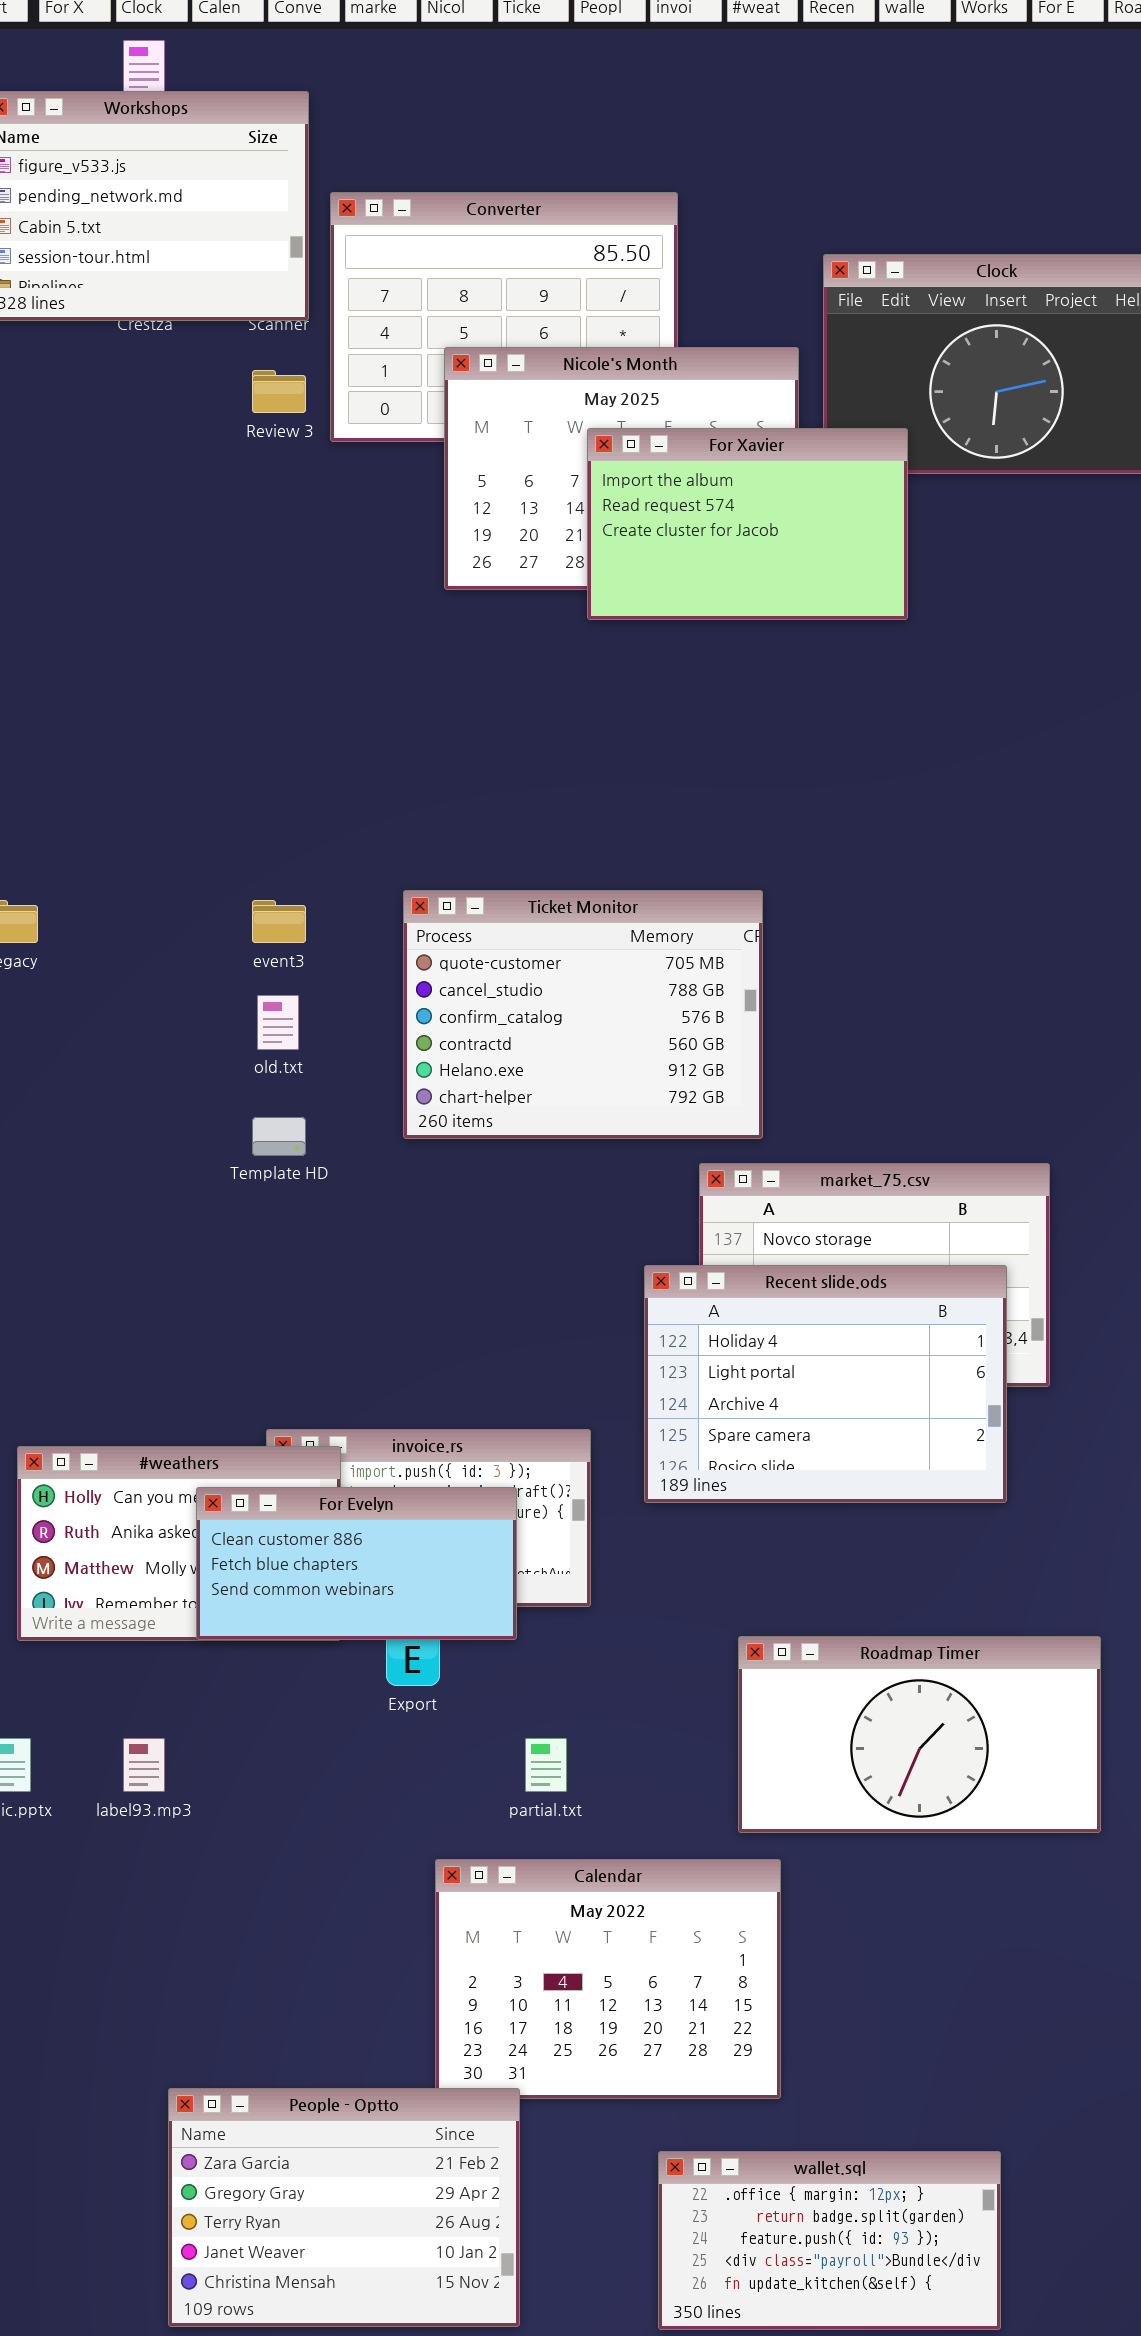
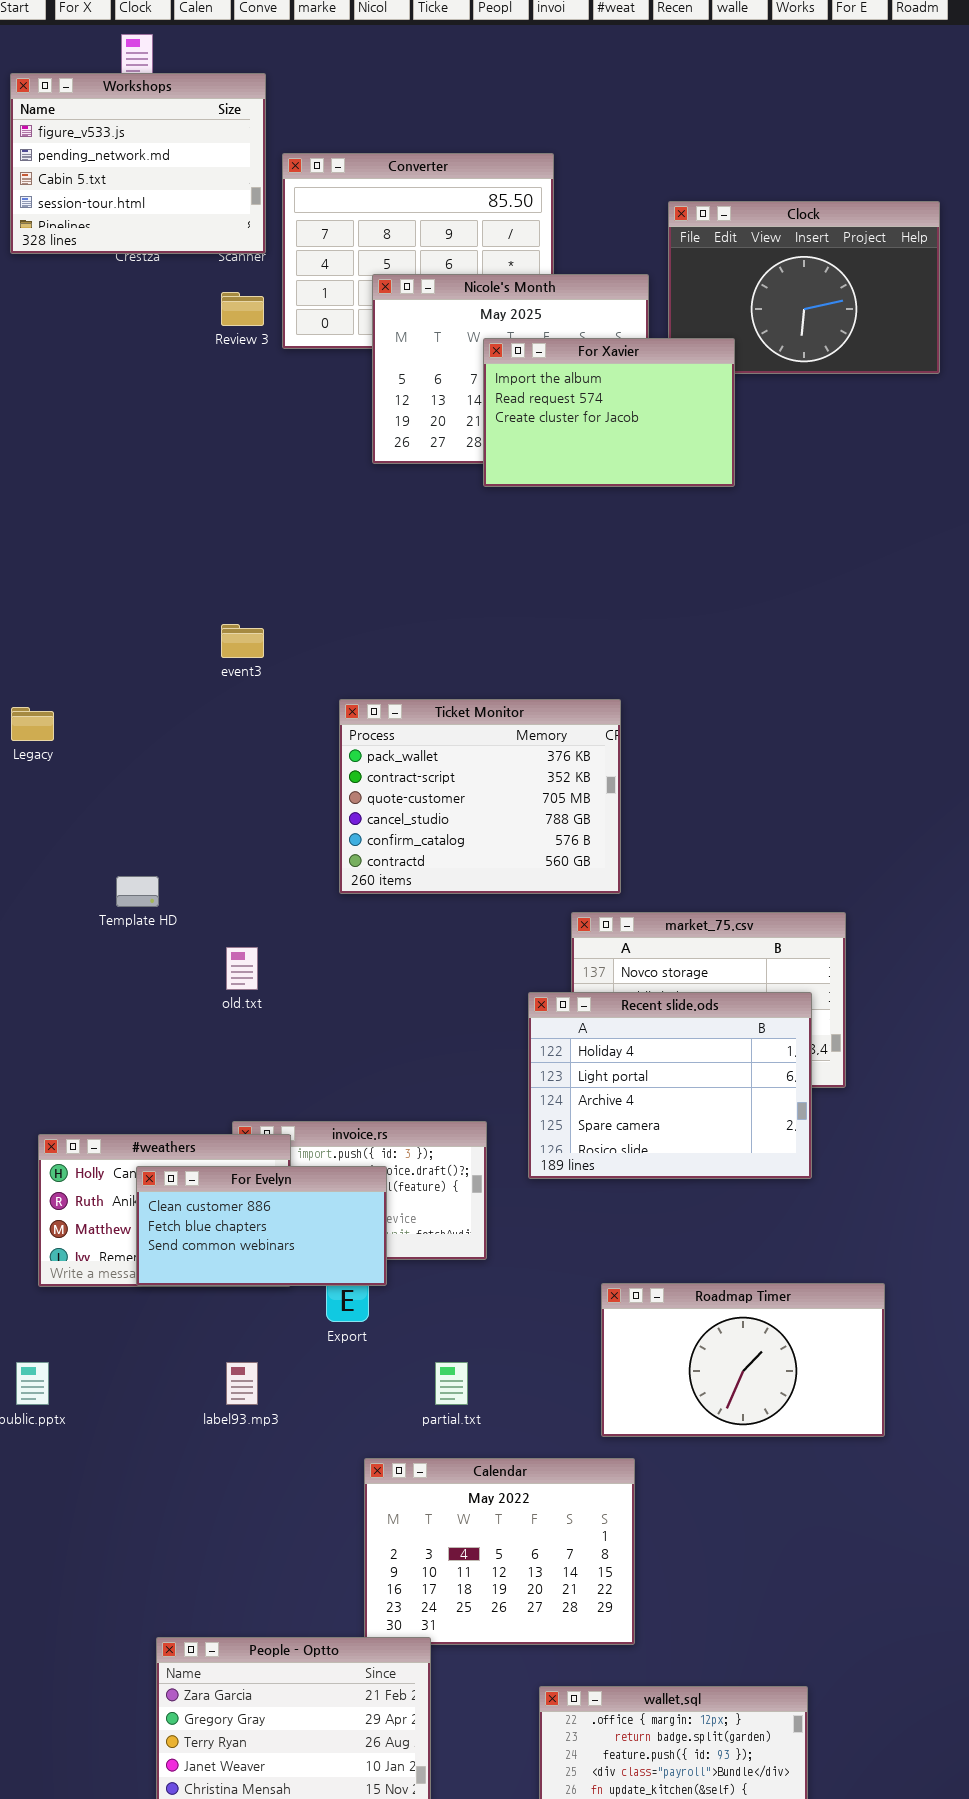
Ticket Monitor: [403,890,763,1139] -> [339,699,621,894], scrolled up 2 rows
event3: [252,900,306,943] -> [221,624,264,658], moved
old.txt: [257,995,299,1050] -> [226,947,258,990], moved
Template HD: [252,1117,306,1156] -> [116,876,159,907], moved
For Evelyn: [196,1487,517,1640] -> [136,1166,387,1286], moved
label93.mp3: [123,1738,165,1792] -> [226,1362,258,1405], moved

